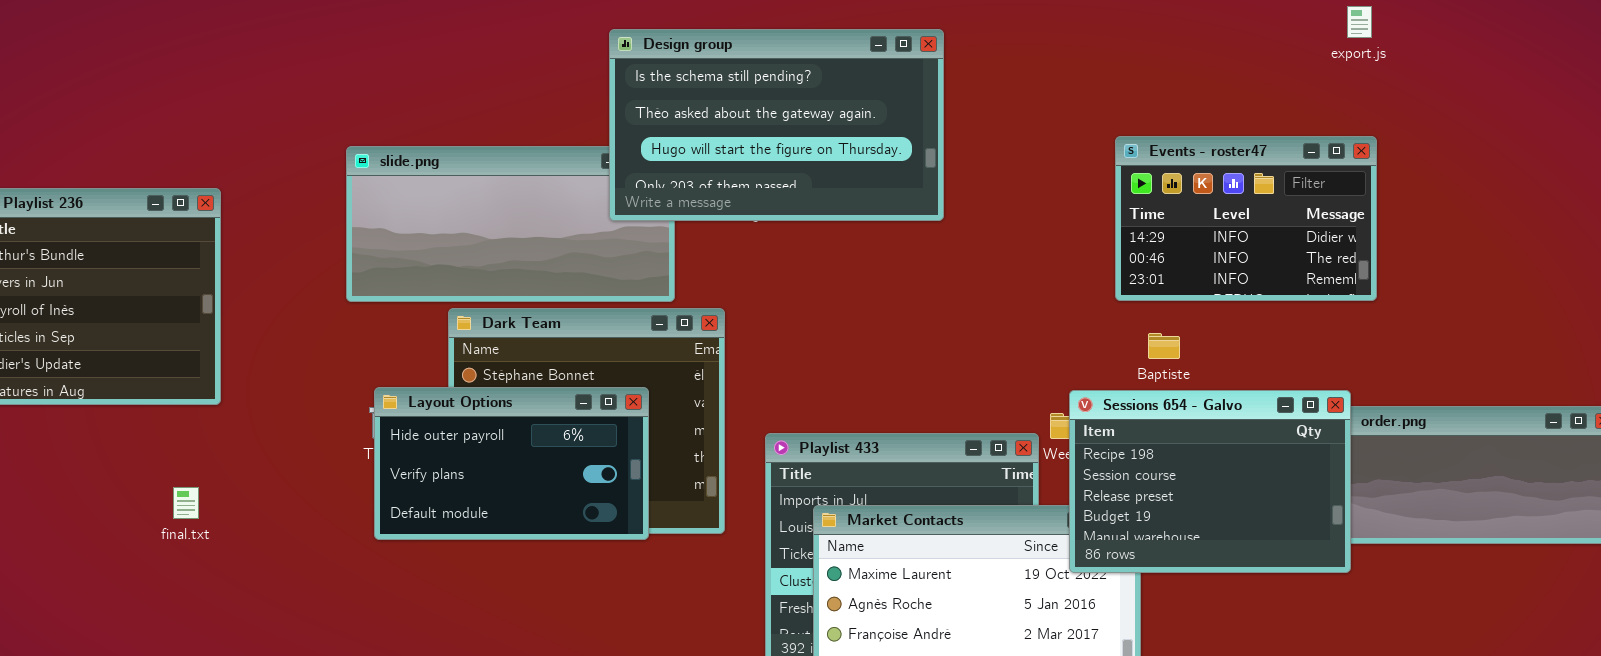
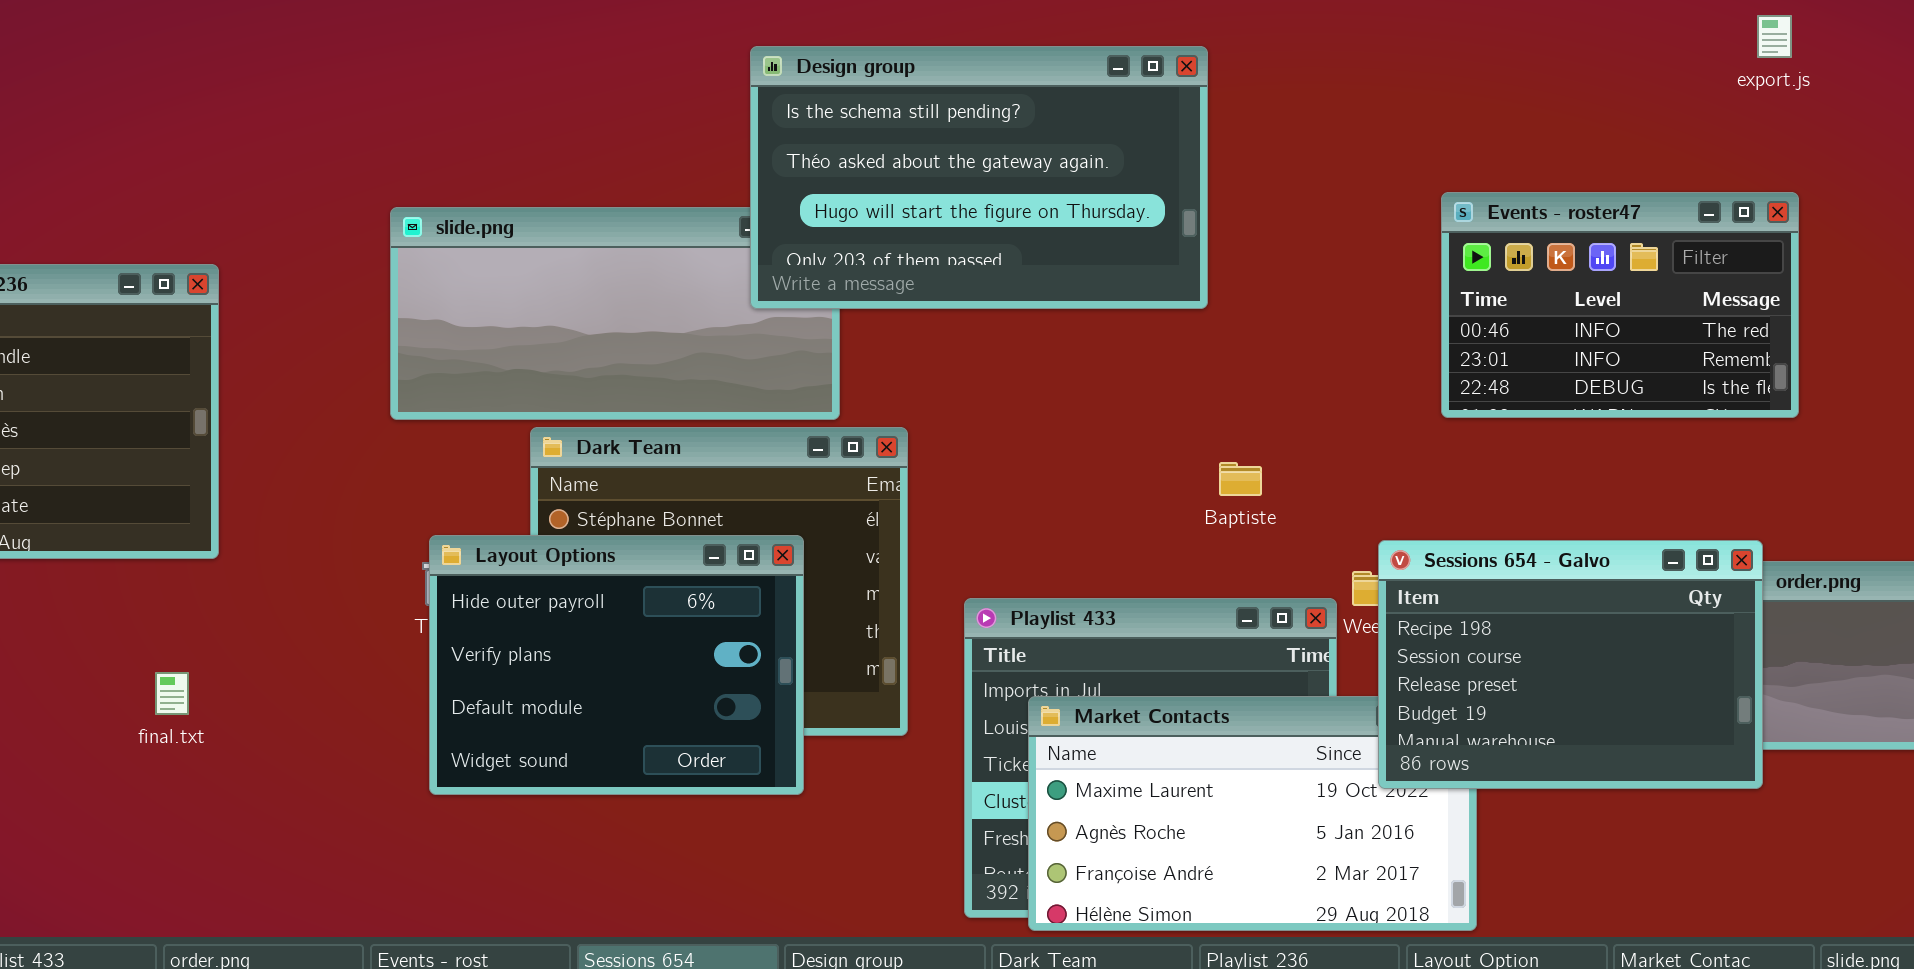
Events - roster47: [1115,136,1377,301] -> [1441,192,1799,418], scrolled down 1 row
Baptiste: [1148,333,1180,359] -> [1219,462,1262,496], moved
Layout Options: [374,387,649,540] -> [429,535,804,795], resized

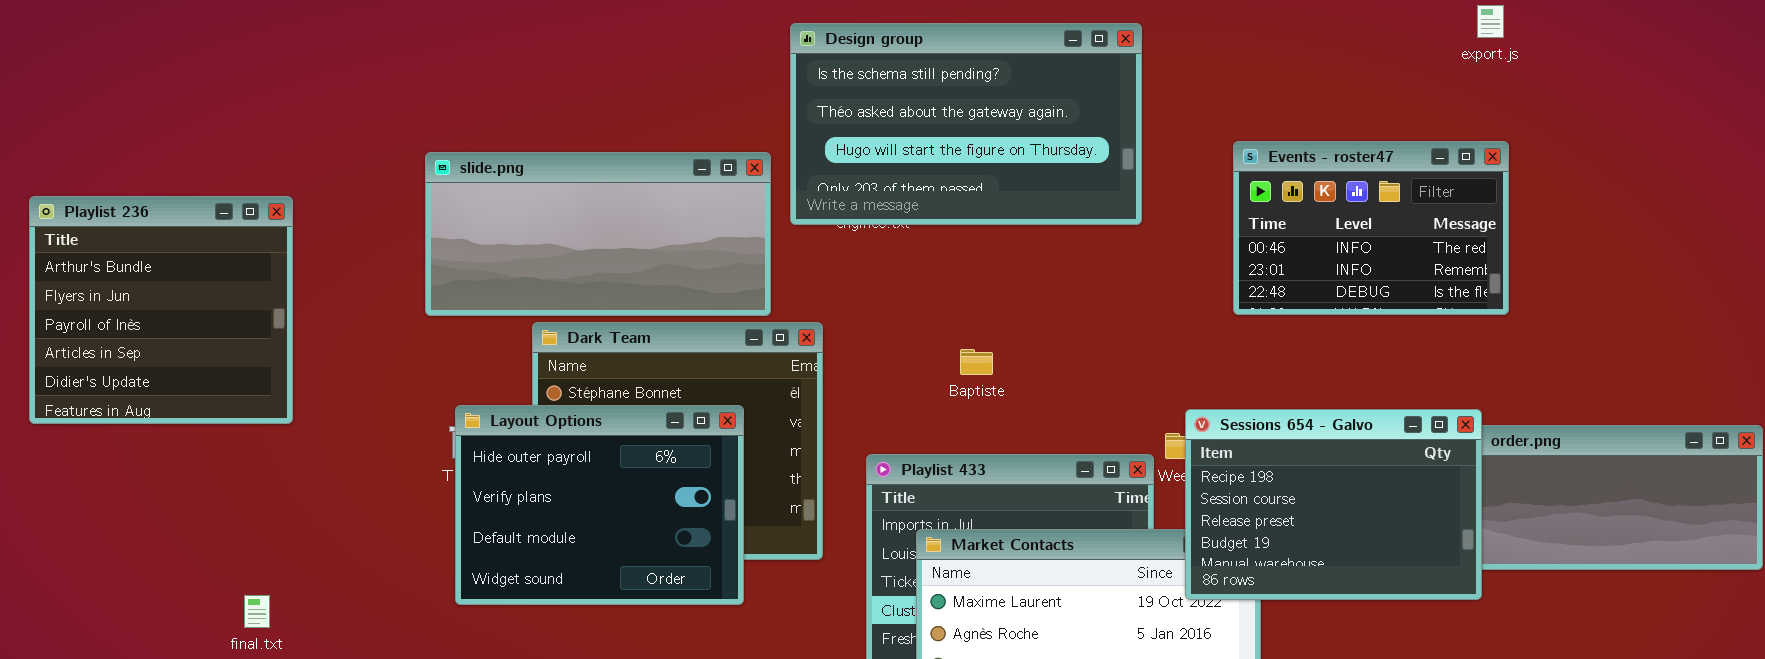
Design group: [750,46,1208,309] -> [790,23,1142,225], moved
Baptiste: [1219,462,1262,496] -> [960,349,993,375], moved
final.txt: [155,672,189,715] -> [244,595,270,628], moved

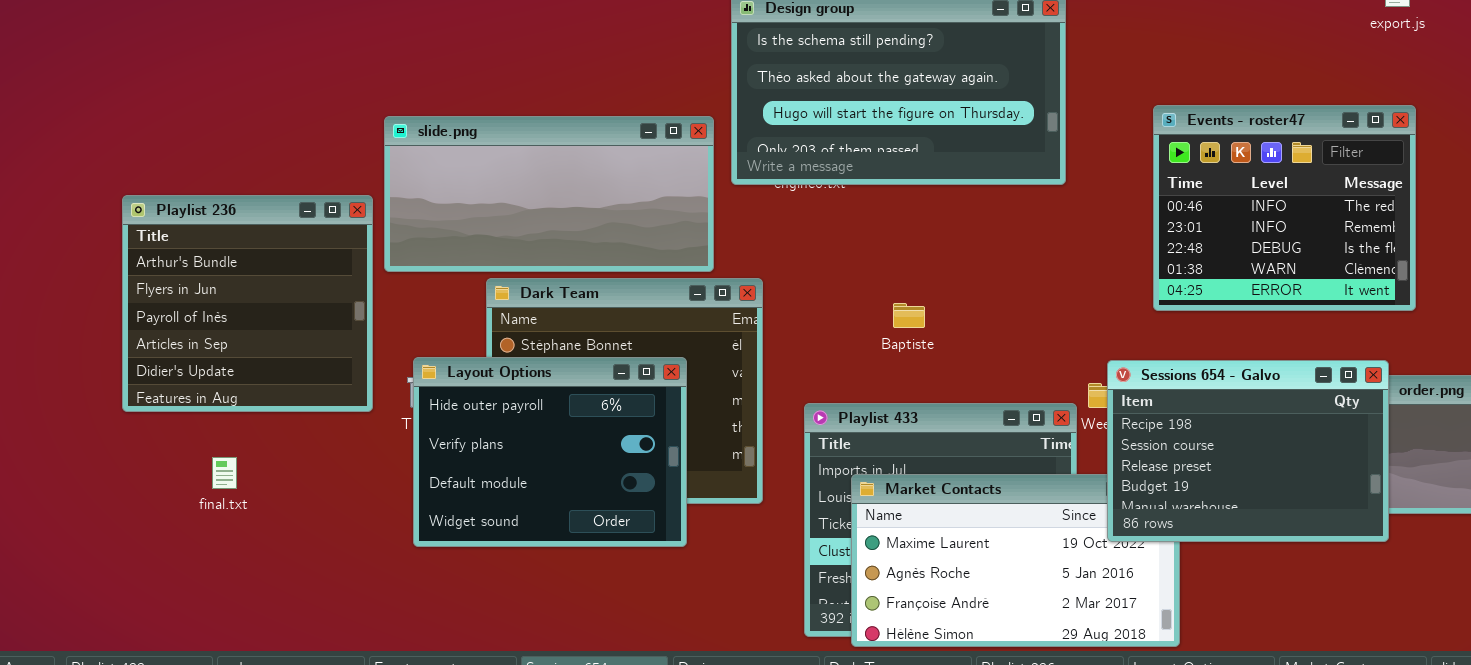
Events - roster47: [1233,141,1509,315] -> [1153,105,1416,311], resized
Playlist 236: [29,196,293,424] -> [122,195,373,412], moved
final.txt: [244,595,270,628] -> [212,457,237,489], moved

